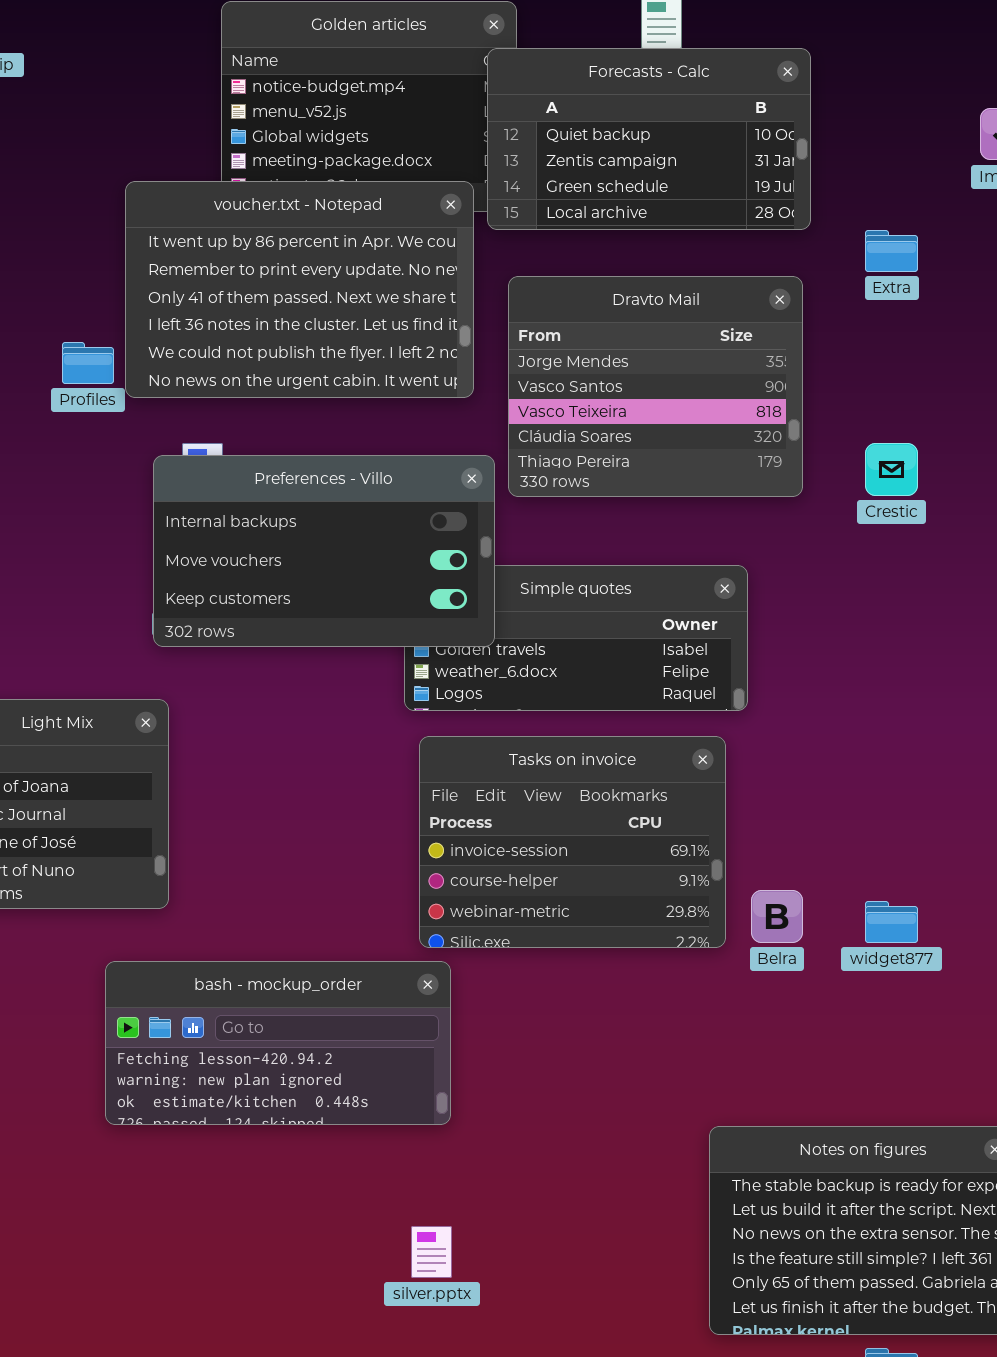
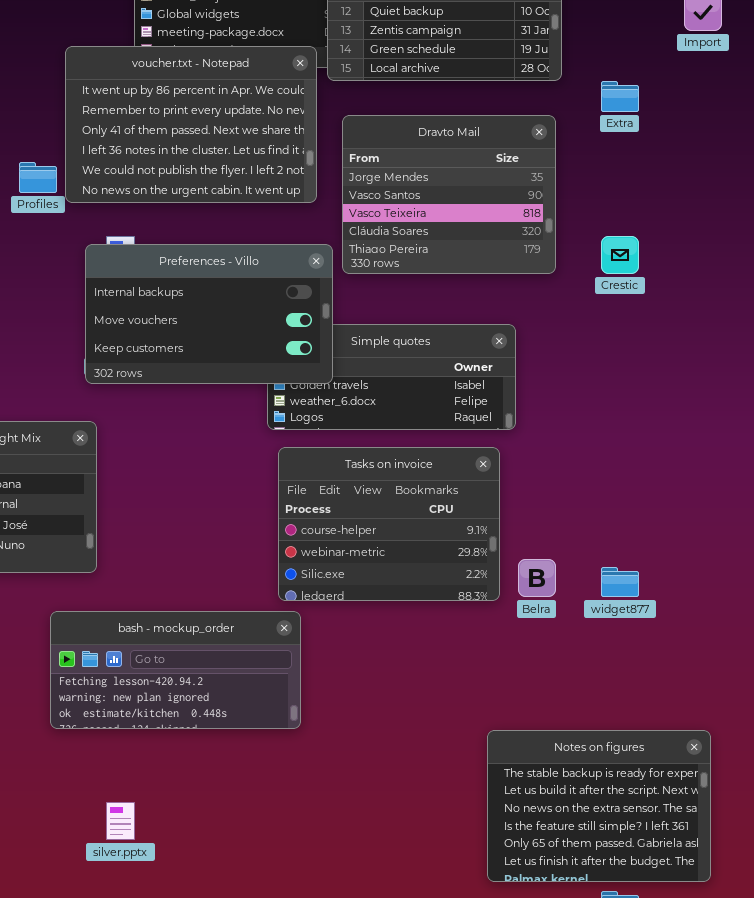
Tasks on invoice: [419,736,726,948] -> [278,447,500,601], scrolled down 1 row
silver.pptx: [411,1226,452,1278] -> [106,802,135,840], moved

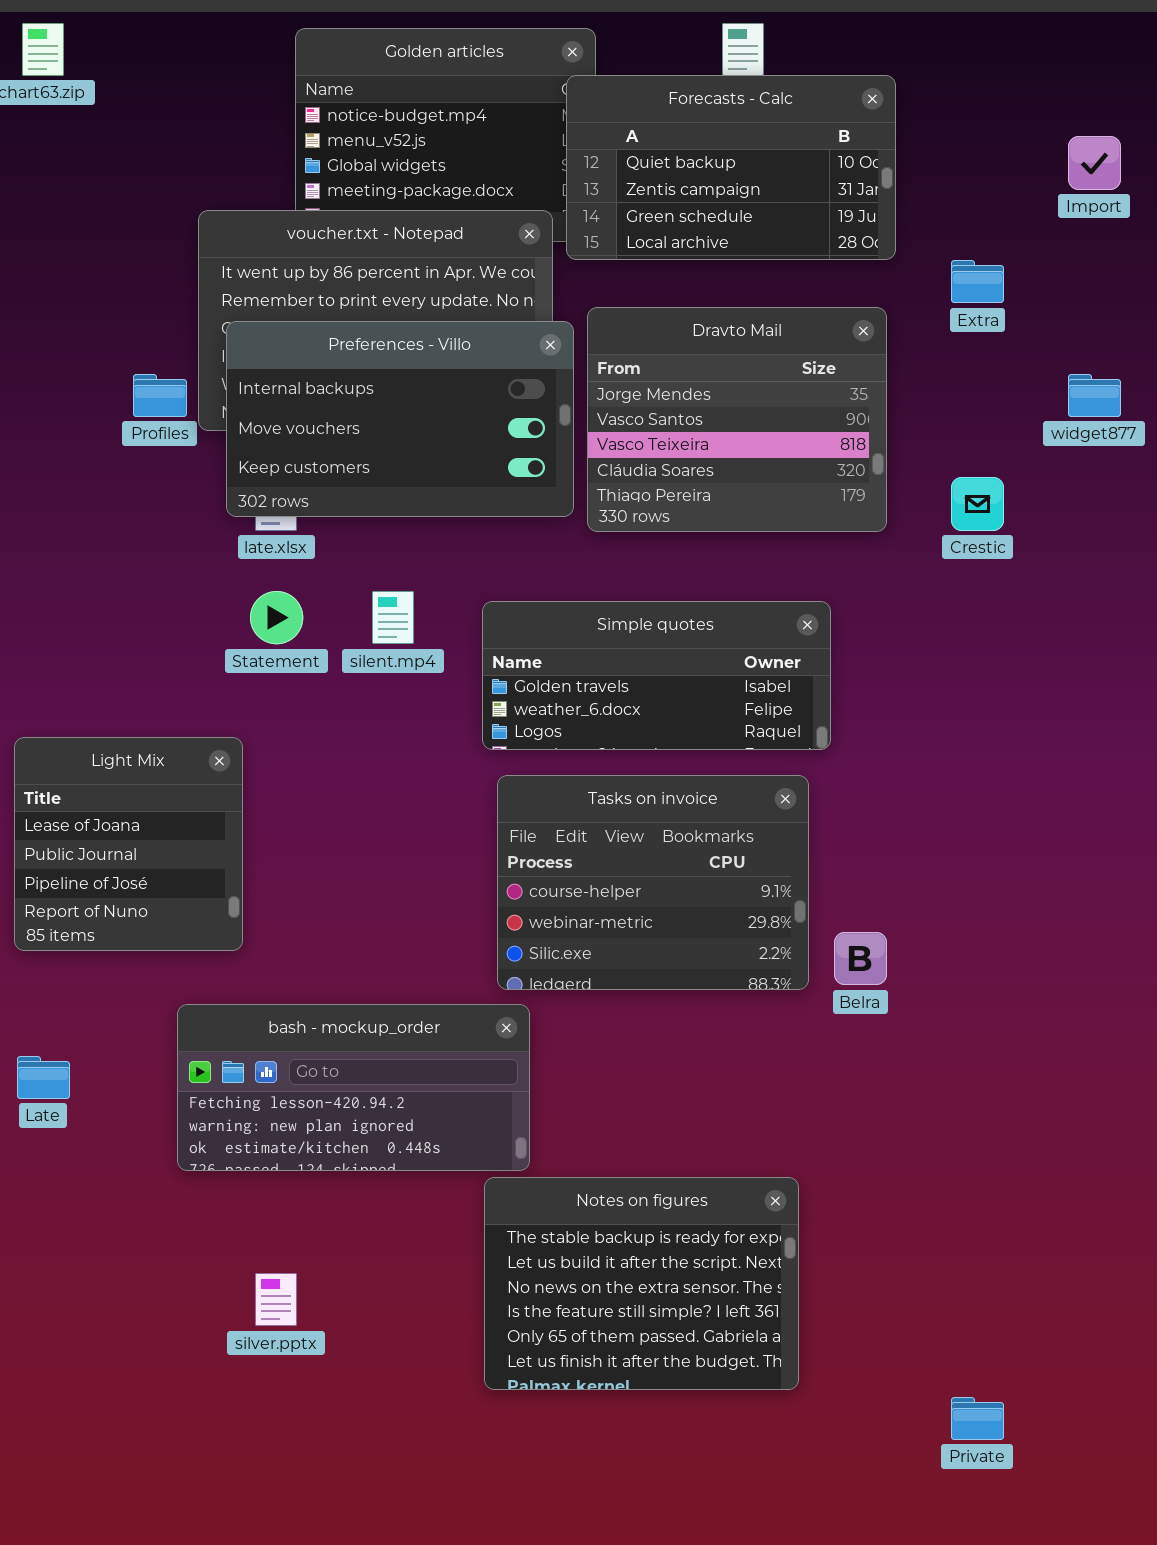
Preferences - Villo: [85,244,333,384] -> [226,321,574,517], moved
widget877: [601,567,639,597] -> [1068,374,1121,417], moved
Notes on figures: [487,730,711,882] -> [484,1177,799,1390], moved

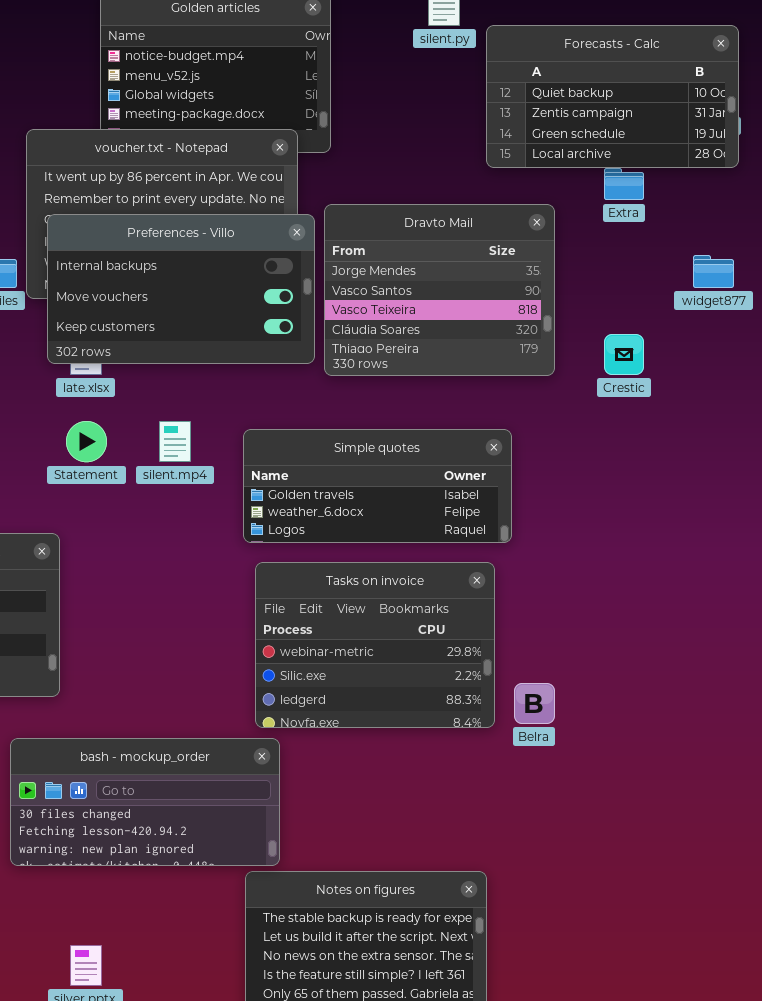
Forecasts - Calc: [566,75,896,260] -> [486,25,739,168], moved
Tasks on invoice: [497,775,809,990] -> [255,562,495,728], scrolled down 1 row
bash - mockup_order: [177,1004,530,1171] -> [10,738,280,866], scrolled up 1 row

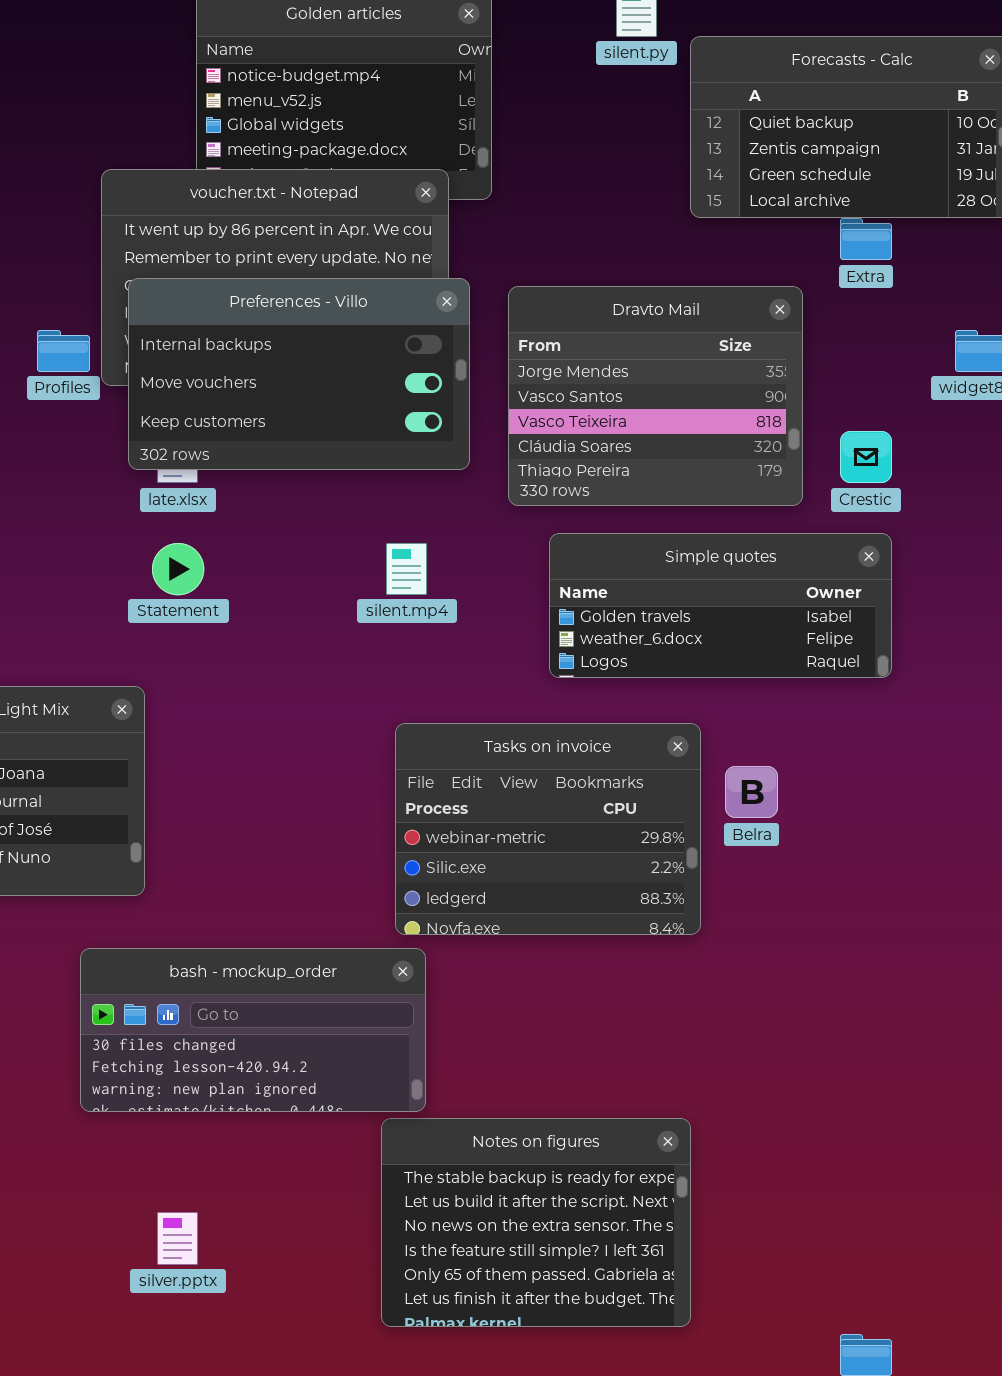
Dravto Mail: [324,204,555,376] -> [508,286,803,506], moved
silent.mp4: [159,421,191,462] -> [386,543,427,595], moved
Simple quotes: [243,429,512,543] -> [549,533,892,678], moved
Belra: [514,683,555,724] -> [725,766,778,818], moved

